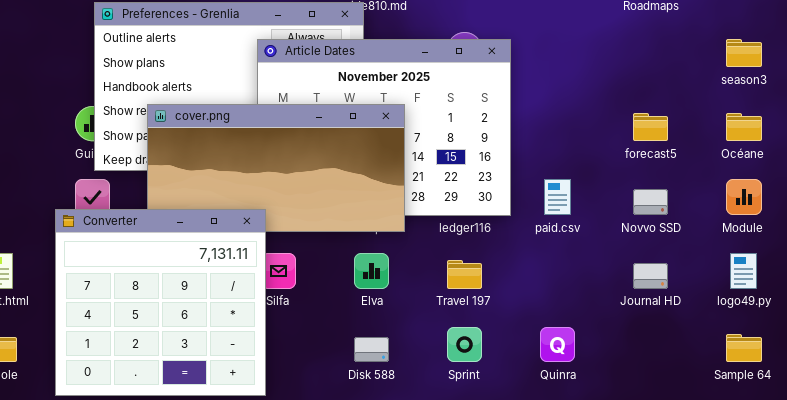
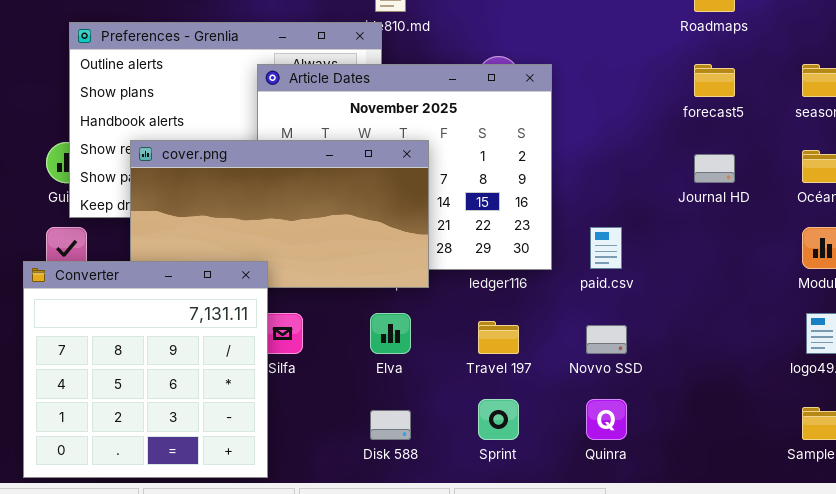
forecast5: [633,113,668,141] -> [694,64,735,97], moved
Novvo SSD: [633,189,668,215] -> [586,325,627,354], moved
Journal HD: [633,263,668,289] -> [694,154,735,183], moved

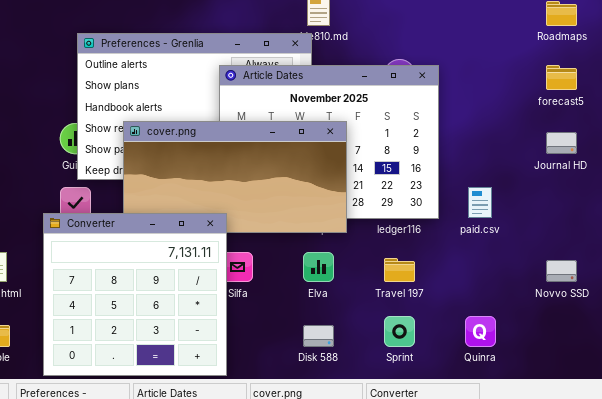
Novvo SSD: [586,325,627,354] -> [546,260,577,282], moved

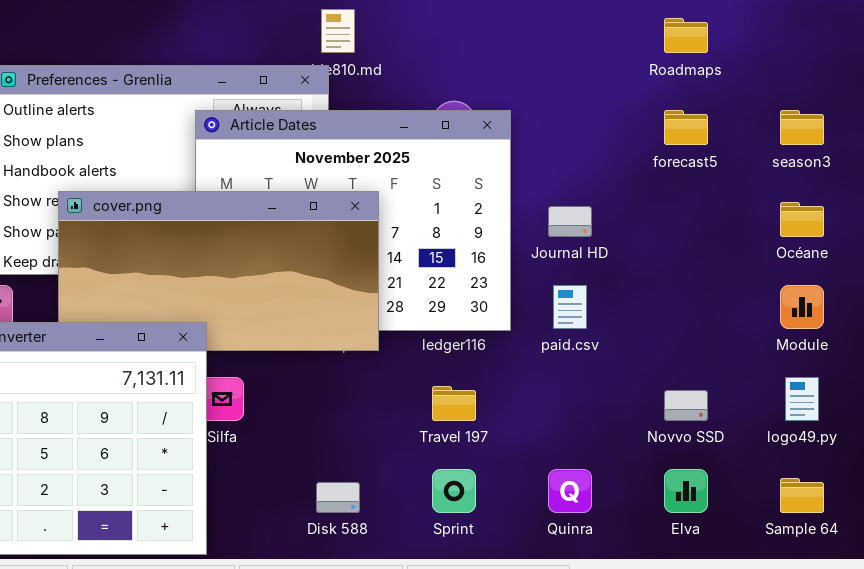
Journal HD: [546,132,577,154] -> [548,206,592,237], moved
Elva: [303,252,334,282] -> [664,469,708,513], moved

